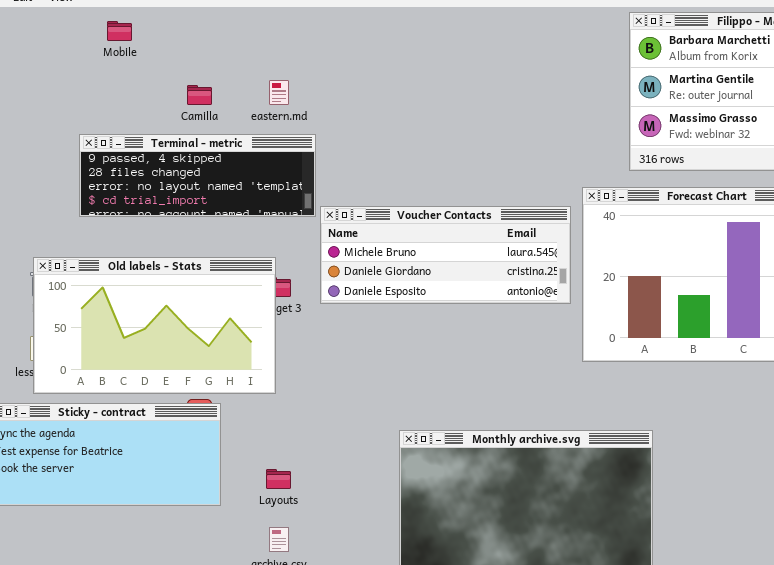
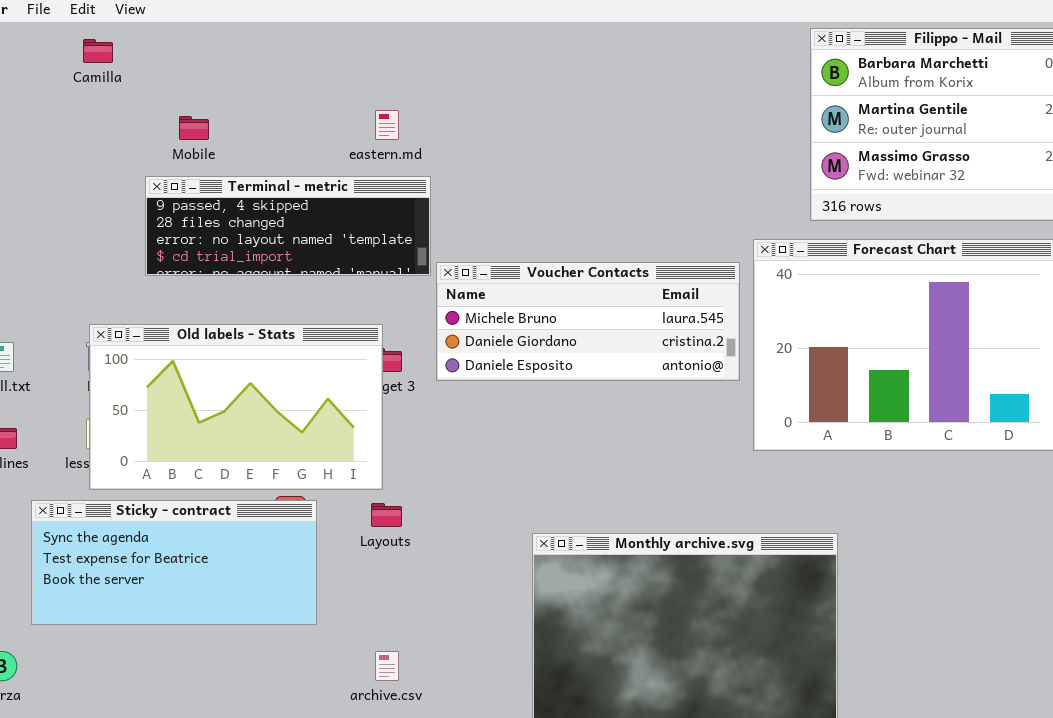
Mobile: [107,21,132,41] -> [179,116,209,140], moved
Camilla: [187,85,212,105] -> [83,39,113,63], moved
Layouts: [266,469,291,489] -> [371,503,402,527], moved

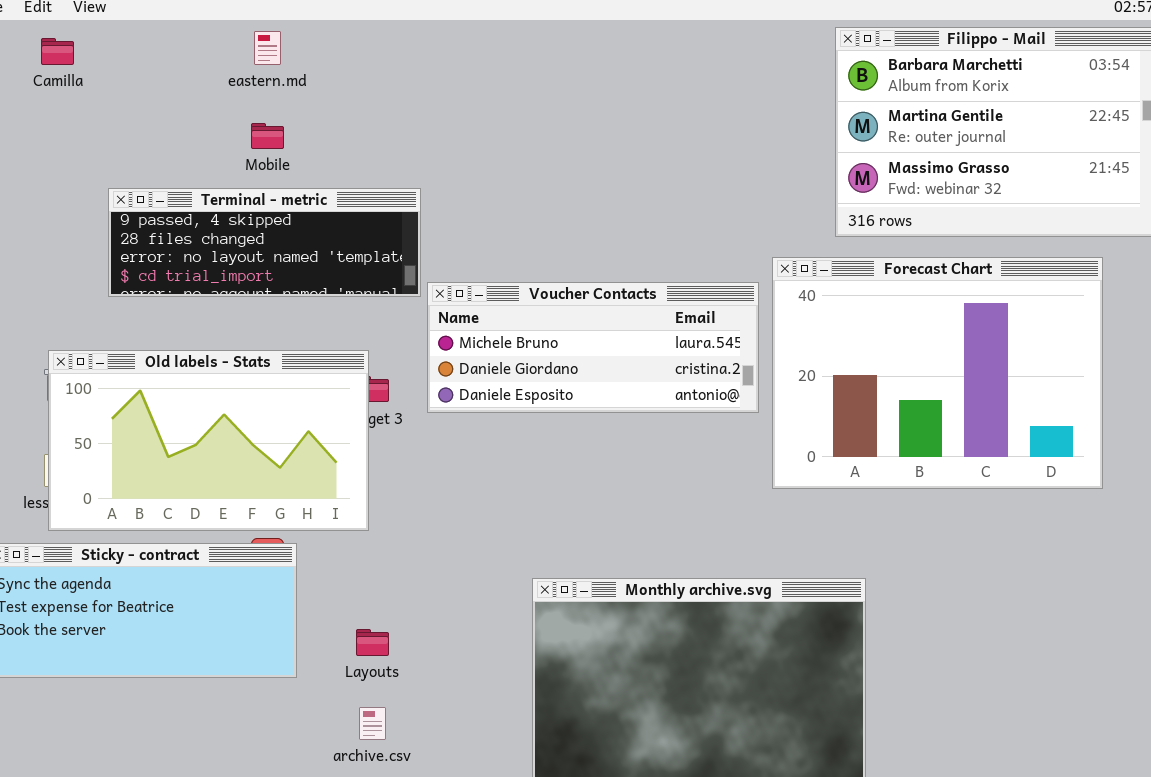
eastern.md: [375,110,399,140] -> [254,31,281,65], moved
Mobile: [179,116,209,140] -> [251,123,284,149], moved
Layouts: [371,503,402,527] -> [356,629,389,656], moved

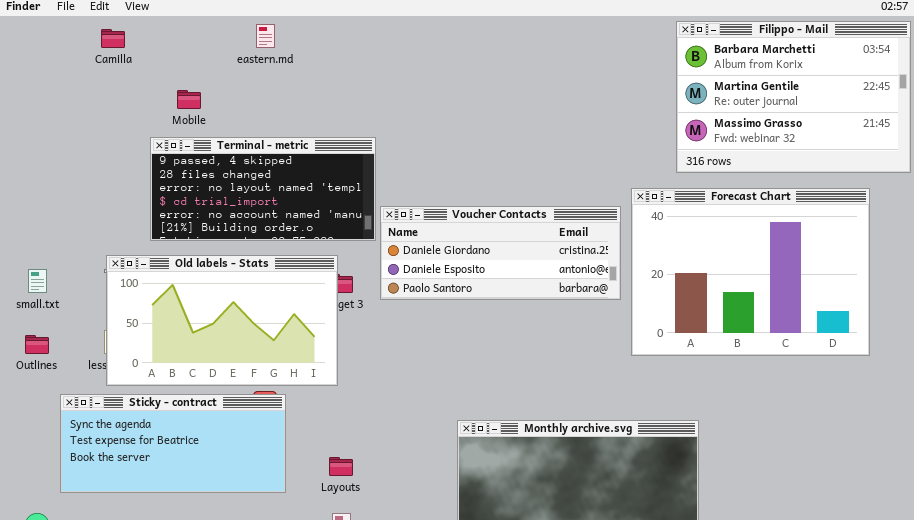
Mobile: [251,123,284,149] -> [177,90,201,109], moved
Terminal - metric: [108,188,421,297] -> [150,137,376,241], resized
Voucher Contacts: [427,282,759,413] -> [380,206,621,300], scrolled down 1 row

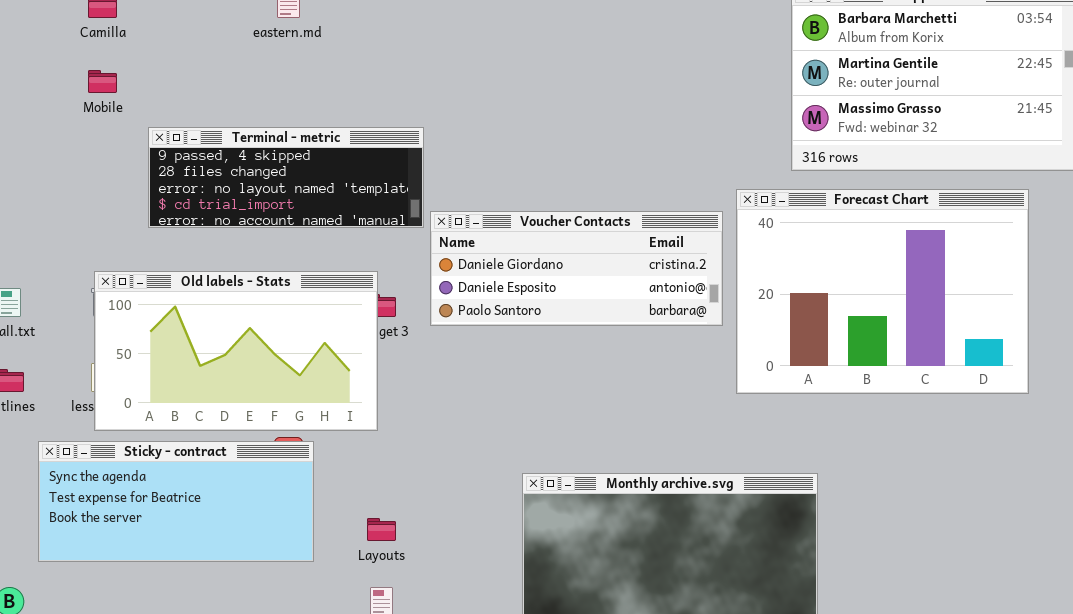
Mobile: [177,90,201,109] -> [88,70,117,93], moved
Terminal - metric: [150,137,376,241] -> [148,127,424,228], resized

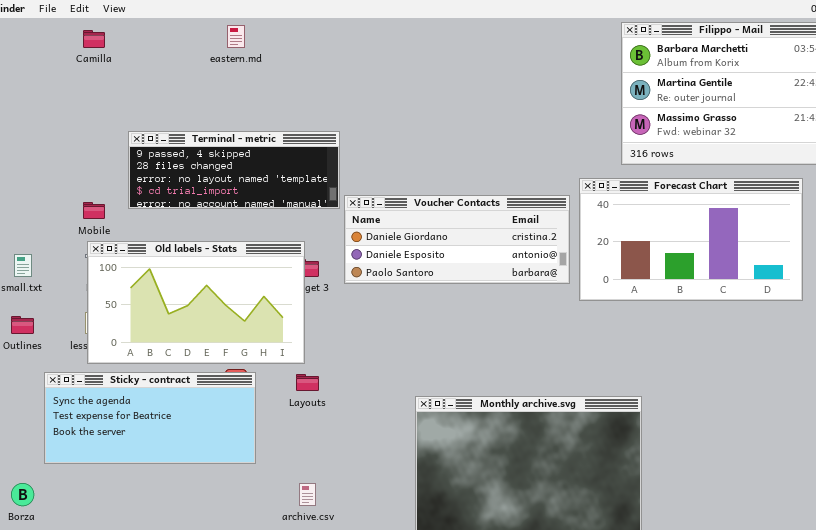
Mobile: [88,70,117,93] -> [83,202,105,219], moved
Forecast Chart: [736,189,1029,394] -> [579,178,803,301], resized
Layouts: [367,518,396,541] -> [296,374,319,391], moved

